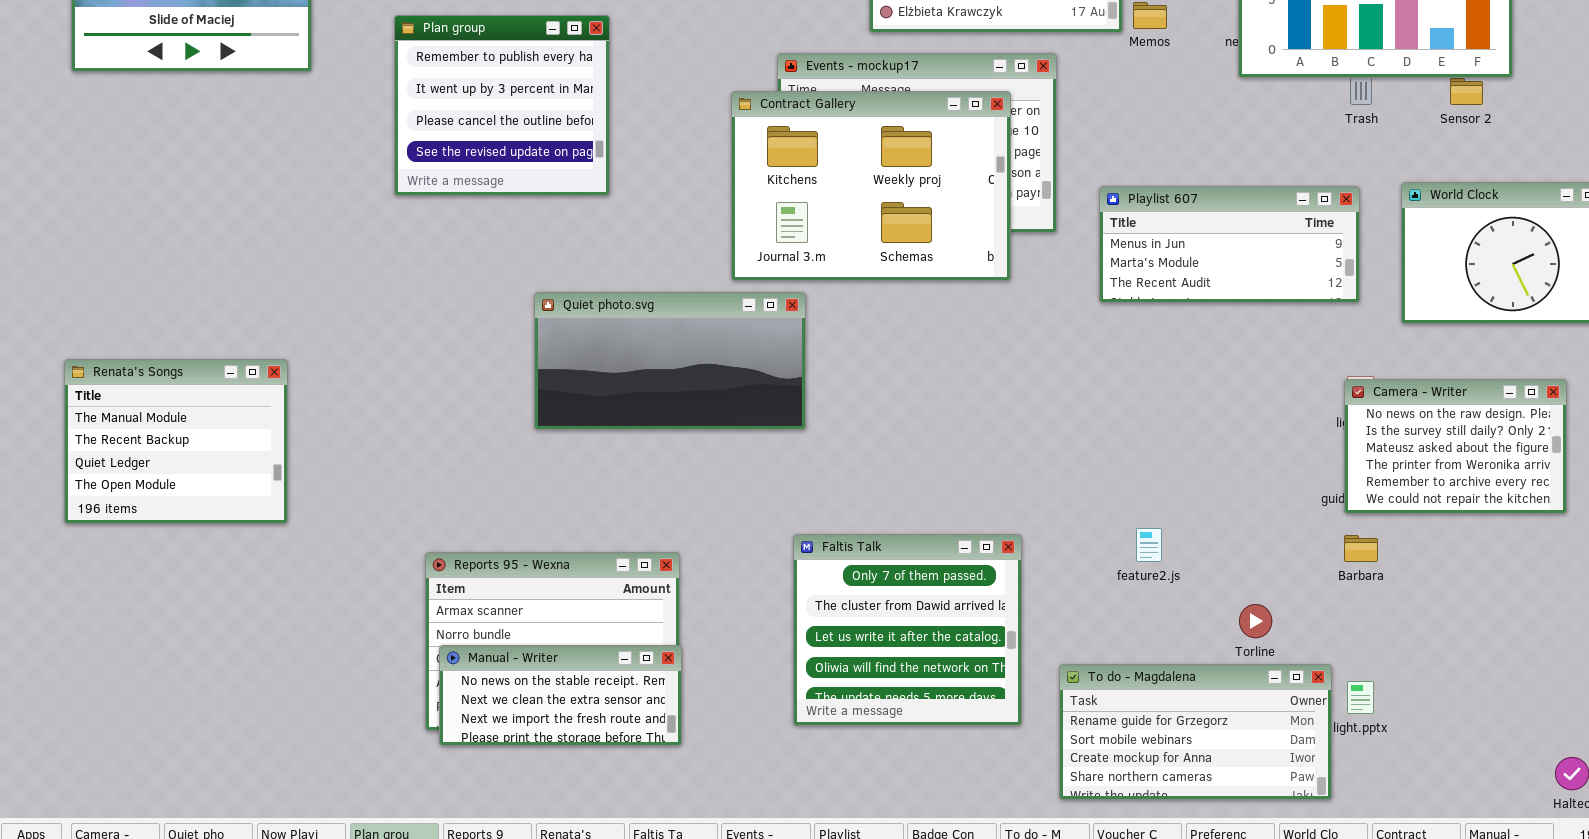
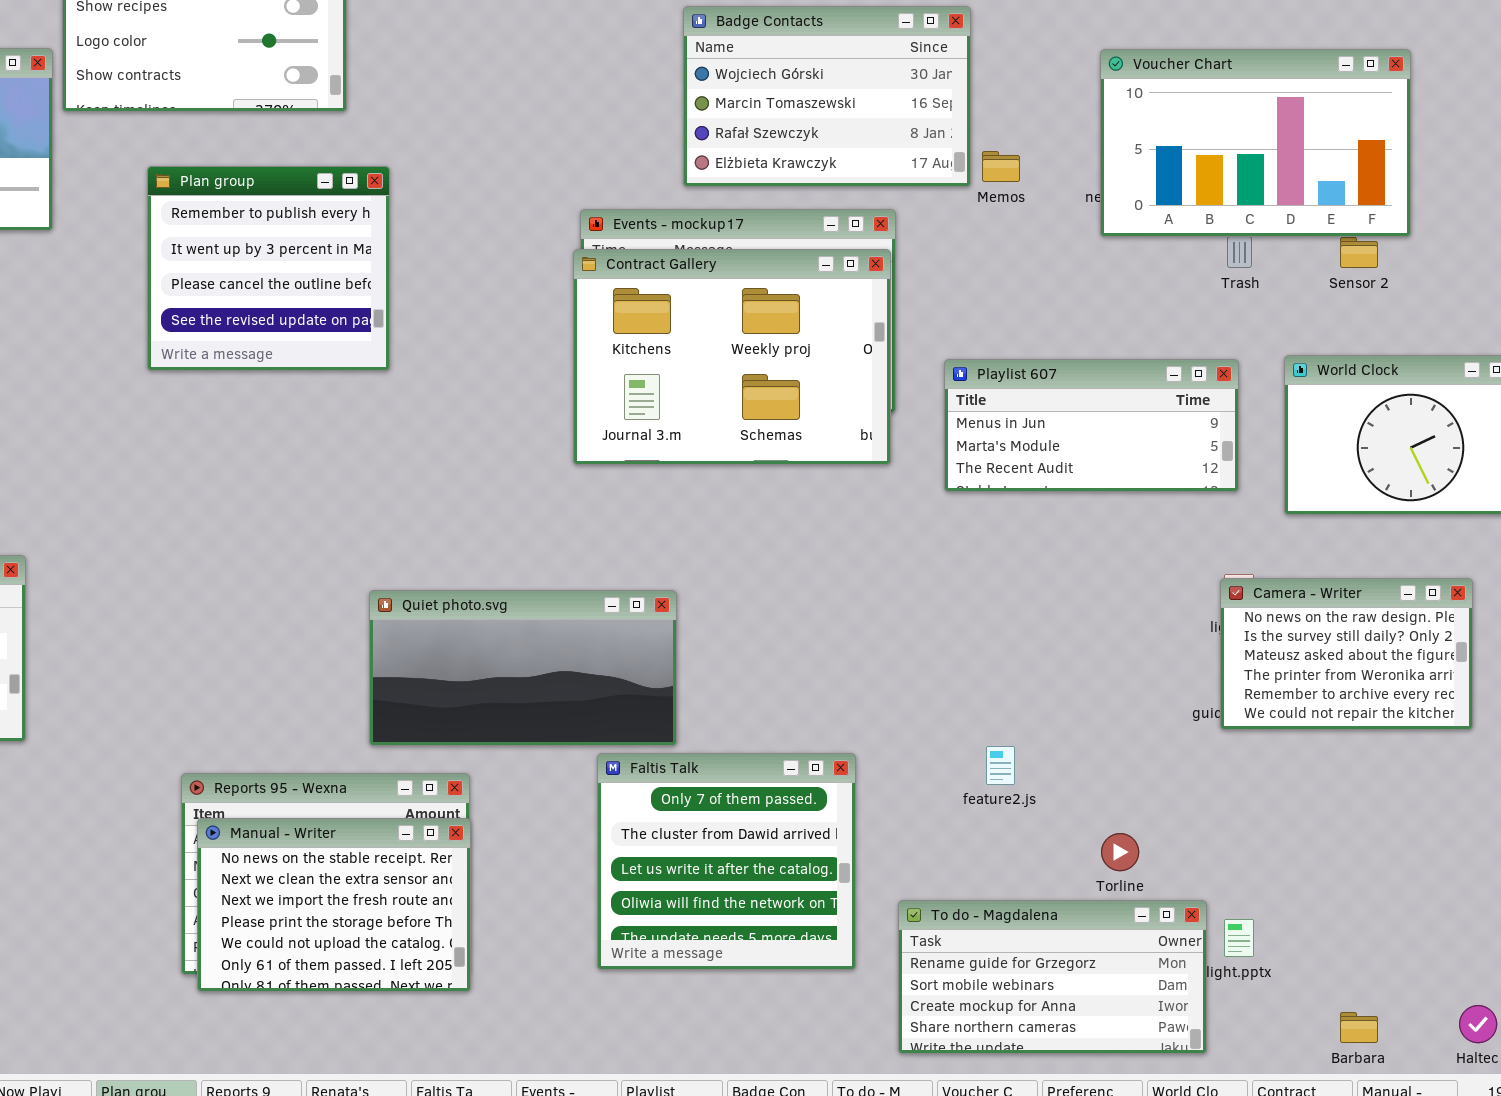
Contract Gallery: [731,91,1011,281] -> [573,249,891,465], moved
Quiet photo.svg: [534,292,806,430] -> [369,590,677,746], moved
Barbara: [1344,535,1378,562] -> [1340,1012,1378,1043], moved
Manual - Writer: [439,645,682,746] -> [197,818,471,992], resized

